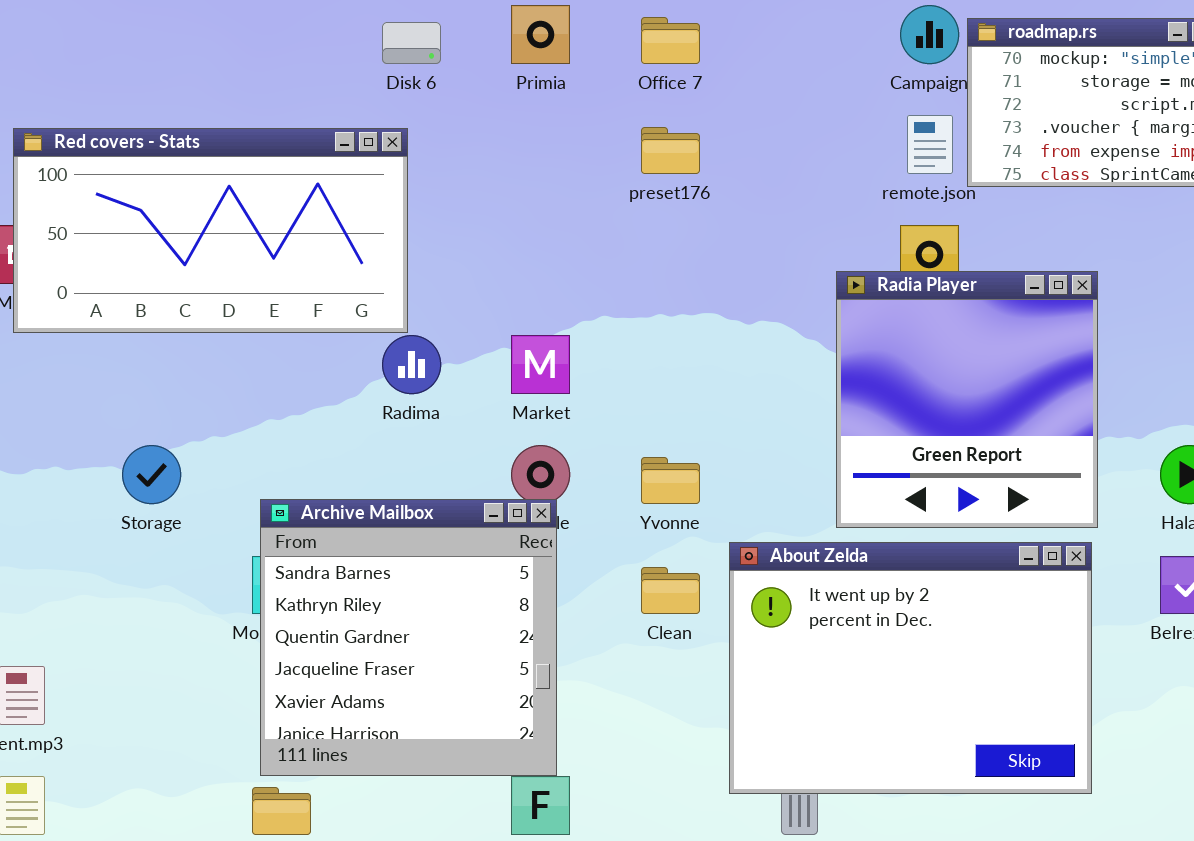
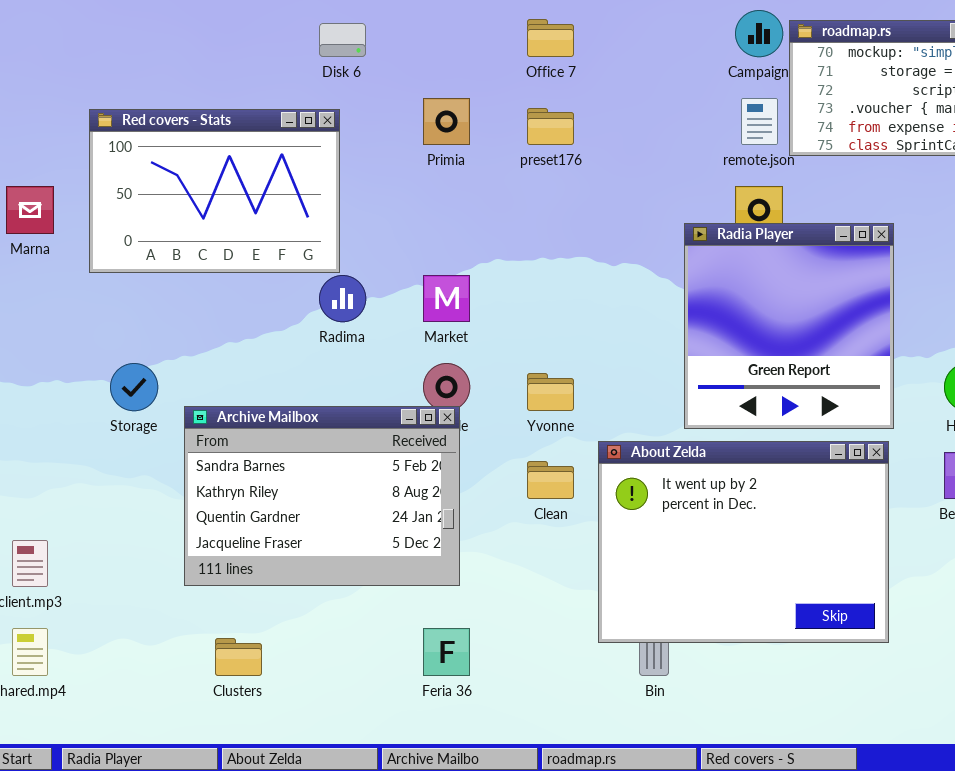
Primia: [511,5,570,64] -> [423,98,470,145], moved
Red covers - Stats: [13,128,408,333] -> [89,109,340,273], resized
Archive Mailbox: [260,499,557,776] -> [184,406,460,586], resized

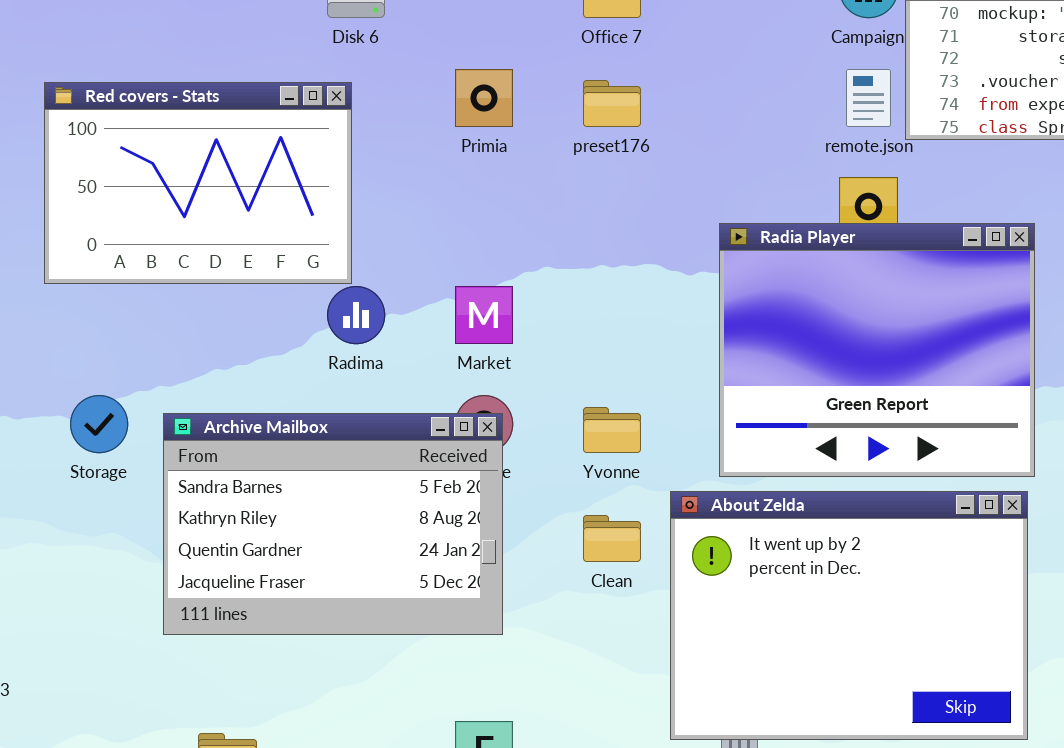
Radia Player: [684,223,894,429] -> [719,223,1035,477], resized
Archive Mailbox: [184,406,460,586] -> [163,413,503,635], moved

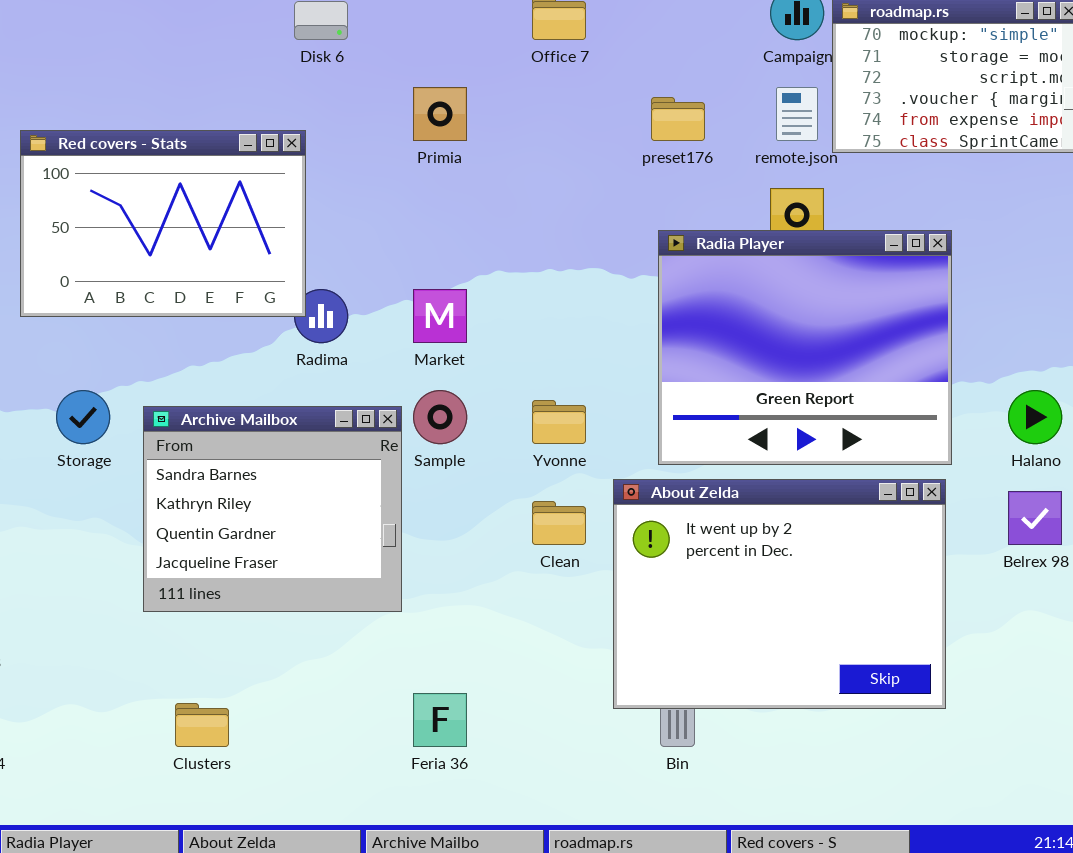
preset176: [583,80,641,127] -> [651,97,705,141], moved
Red covers - Stats: [44,82,352,284] -> [20,130,306,317], moved
Archive Mailbox: [163,413,503,635] -> [143,406,402,612], resized

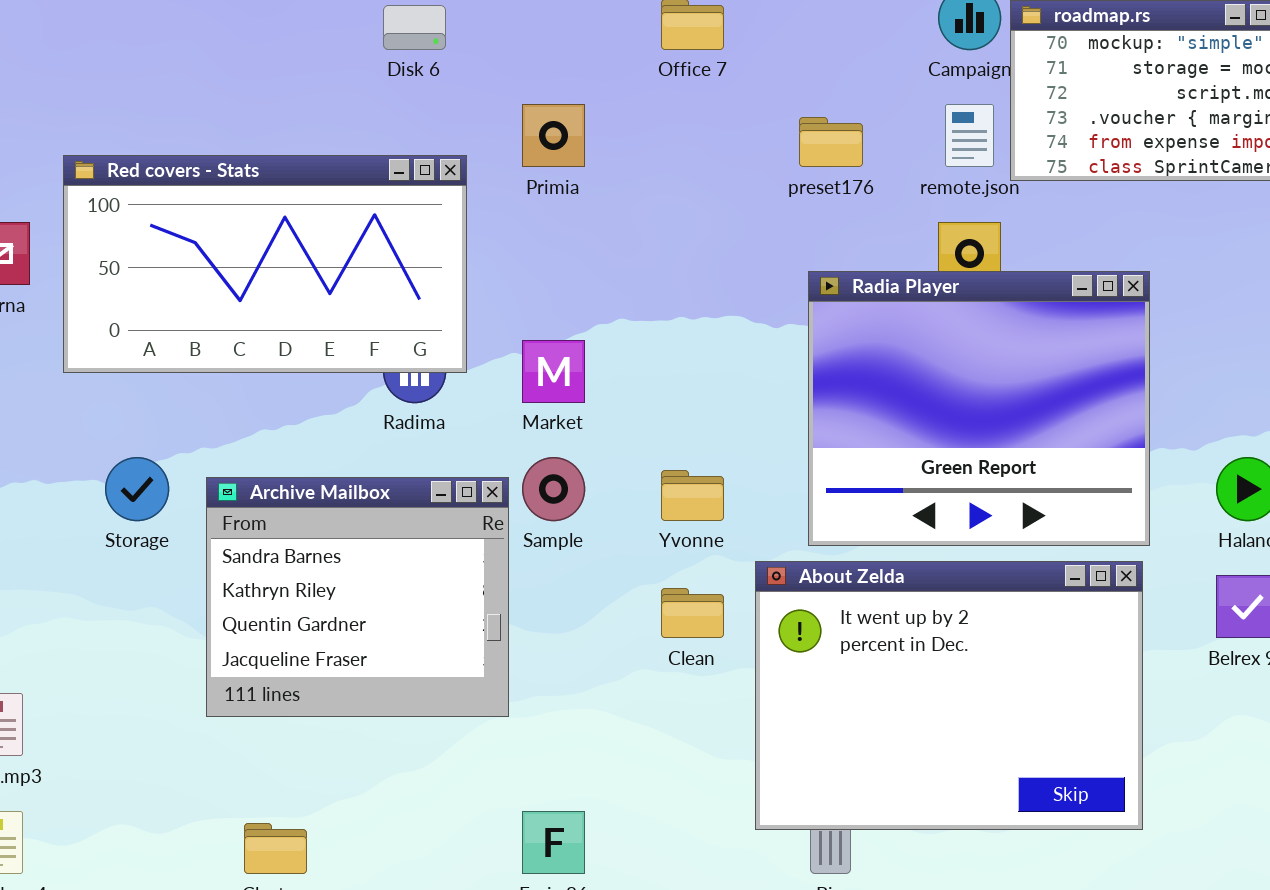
Red covers - Stats: [20,130,306,317] -> [63,155,467,373], resized

